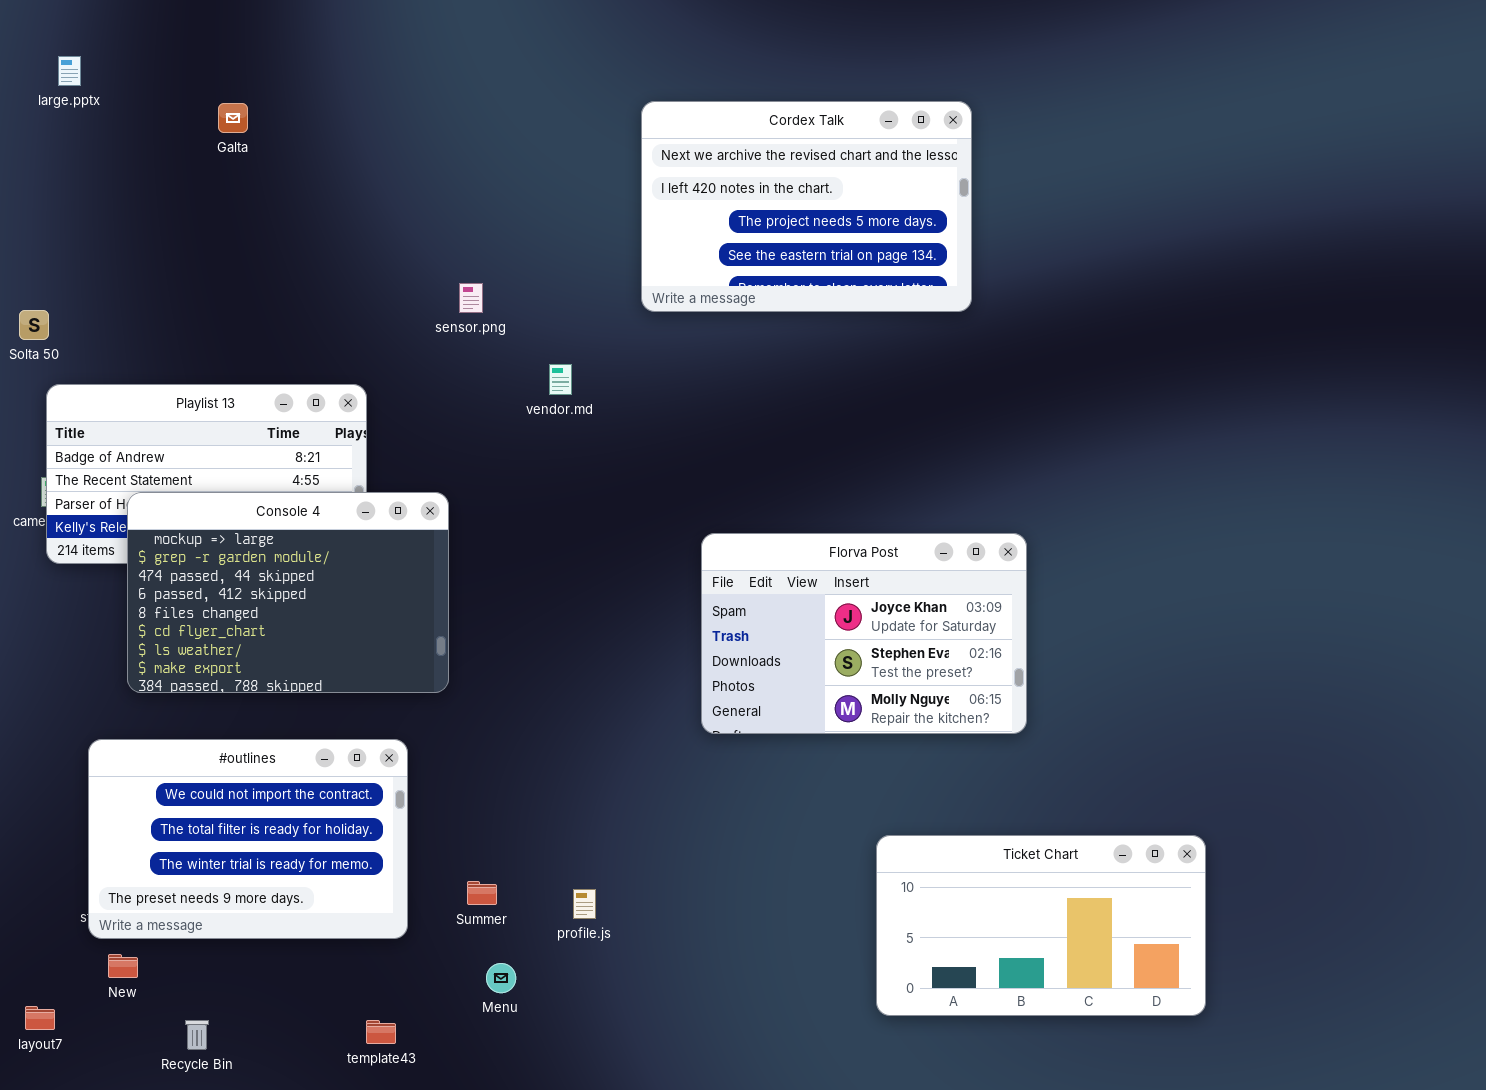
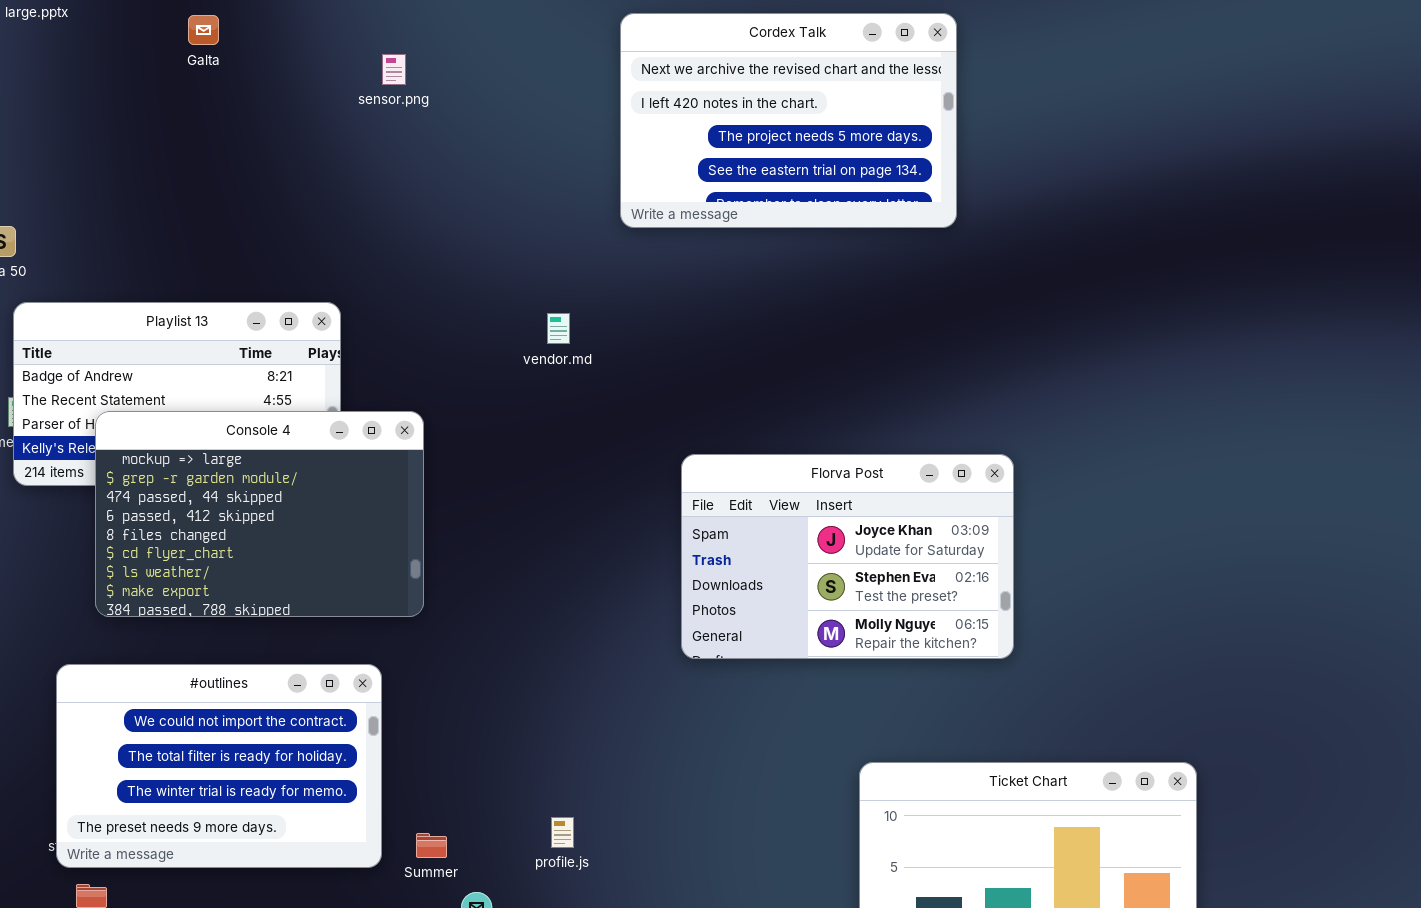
sensor.png: [459,283,483,313] -> [382,54,406,85], moved
vendor.md: [549,364,572,395] -> [547,313,570,344], moved
Summer: [467,881,497,905] -> [416,833,447,858], moved

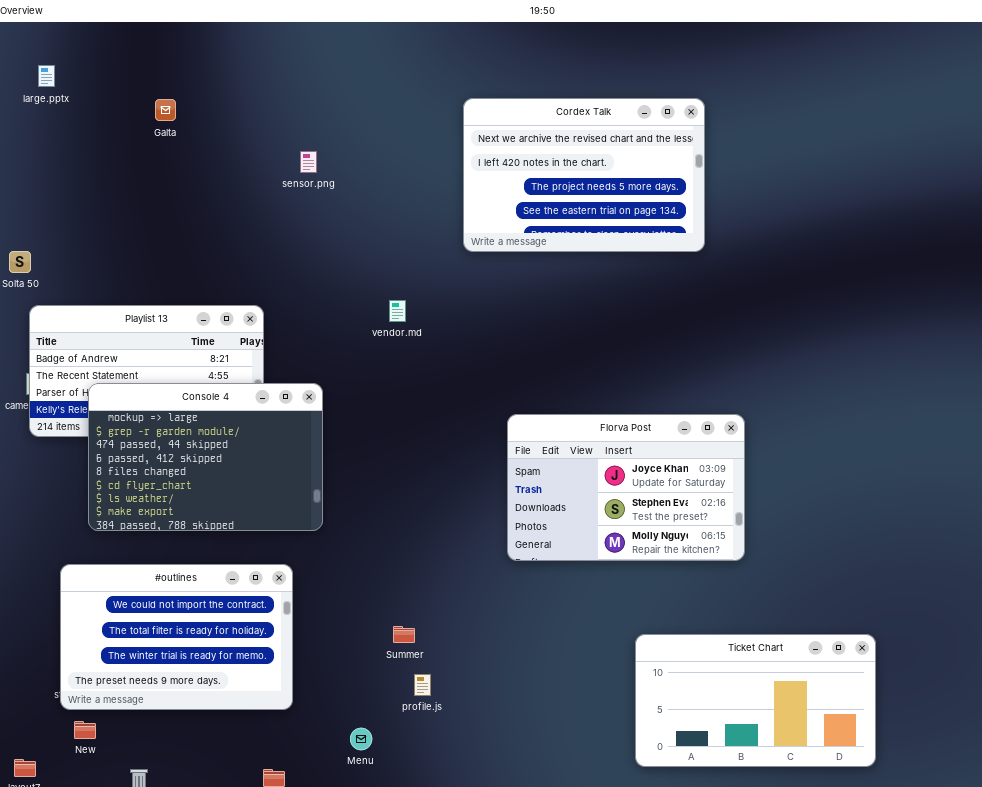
sensor.png: [382,54,406,85] -> [300,151,317,173], moved
vendor.md: [547,313,570,344] -> [389,300,406,322], moved
Summer: [416,833,447,858] -> [393,626,415,643], moved

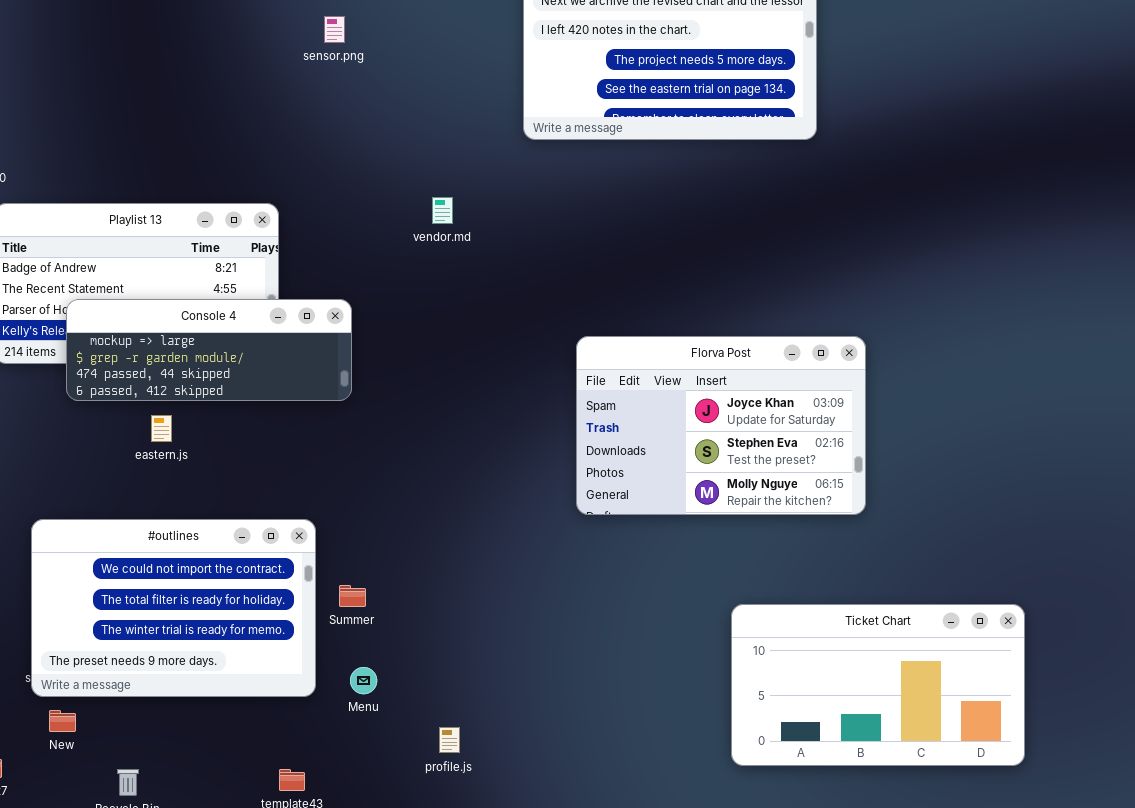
Console 4: [88,383,323,531] -> [66,299,352,401], resized
Summer: [393,626,415,643] -> [339,585,366,607], moved
profile.js: [414,674,431,696] -> [439,727,460,753], moved
Menu: [350,728,372,750] -> [350,667,377,694], moved

